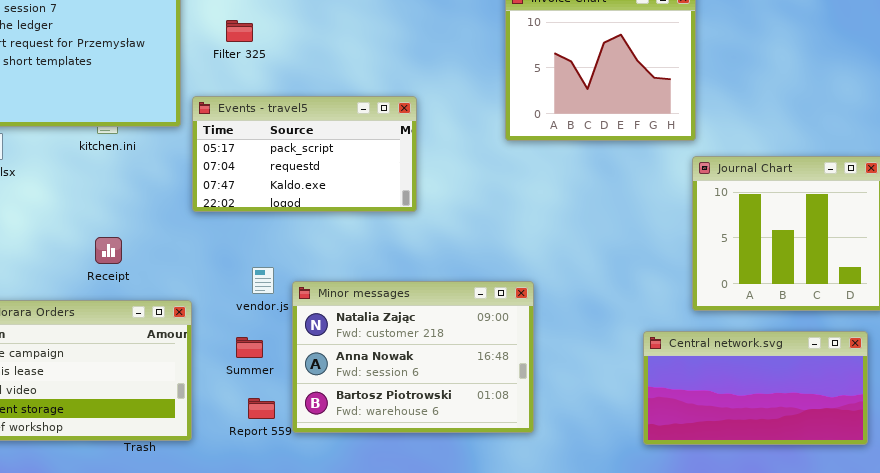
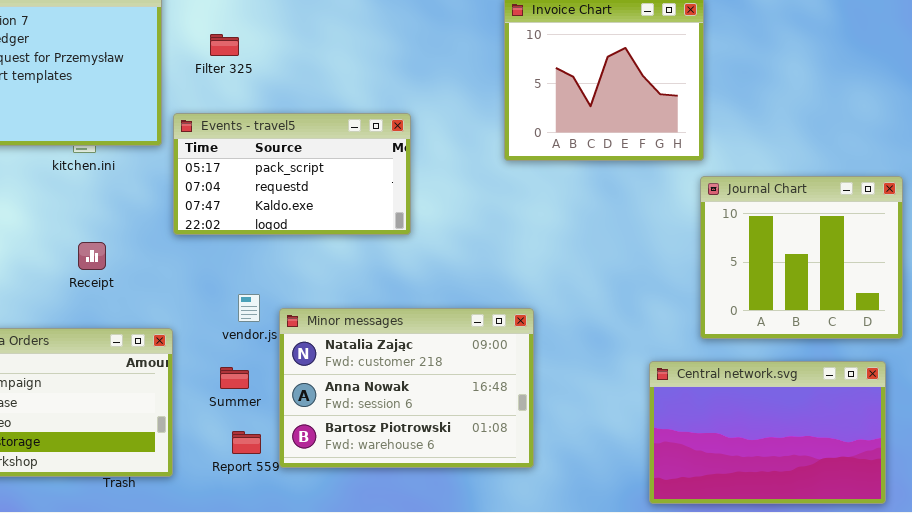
Receipt: [95,237,122,264] -> [78,242,106,270], moved
Central network.svg: [643,331,868,445] -> [649,361,886,504], resized

